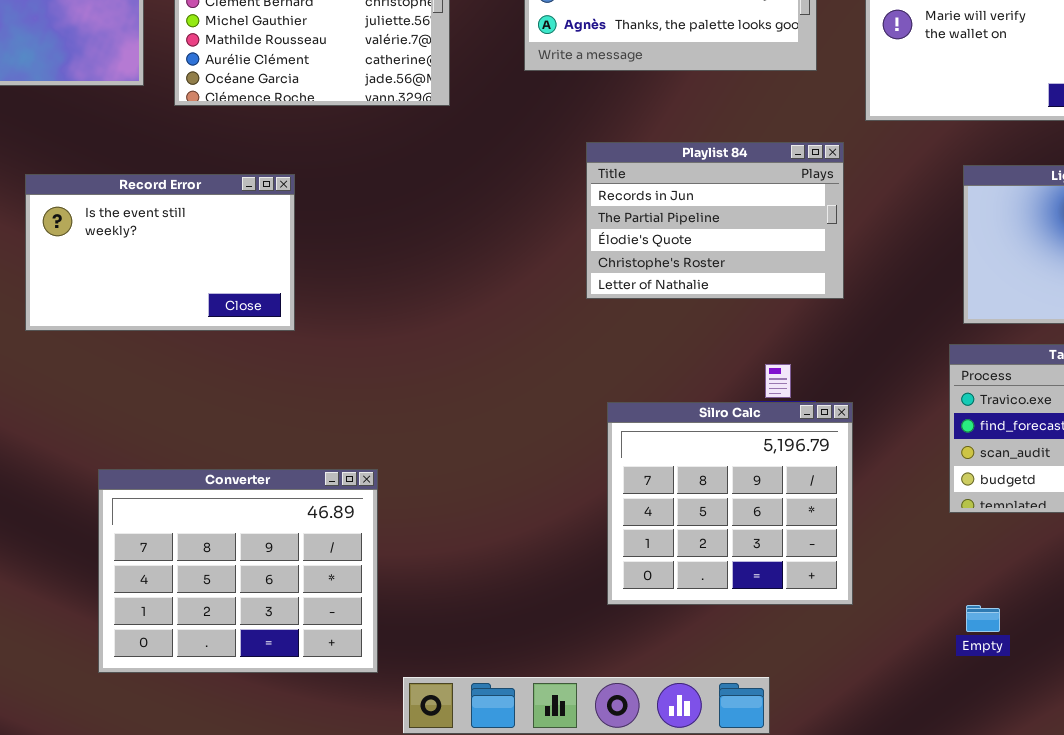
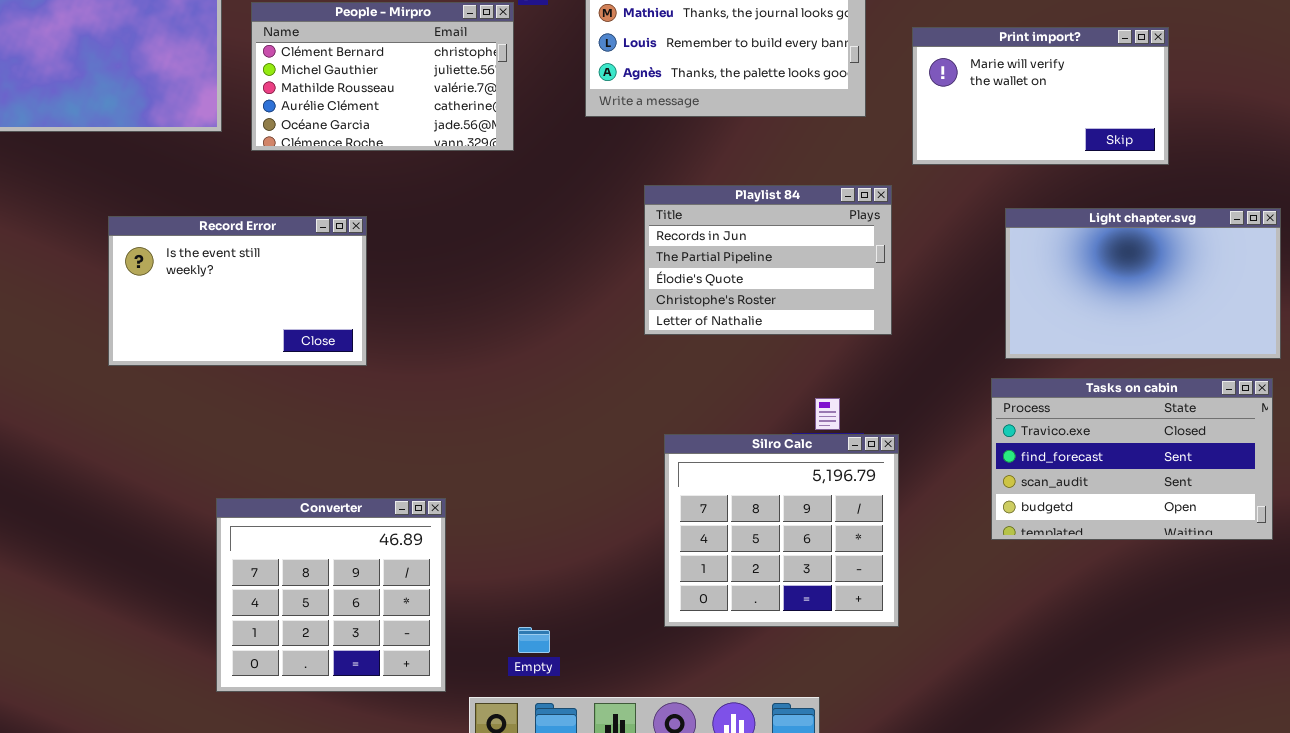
Converter: [98,469,378,673] -> [216,498,446,692], resized
Empty: [966,605,1000,632] -> [518,627,550,653], moved

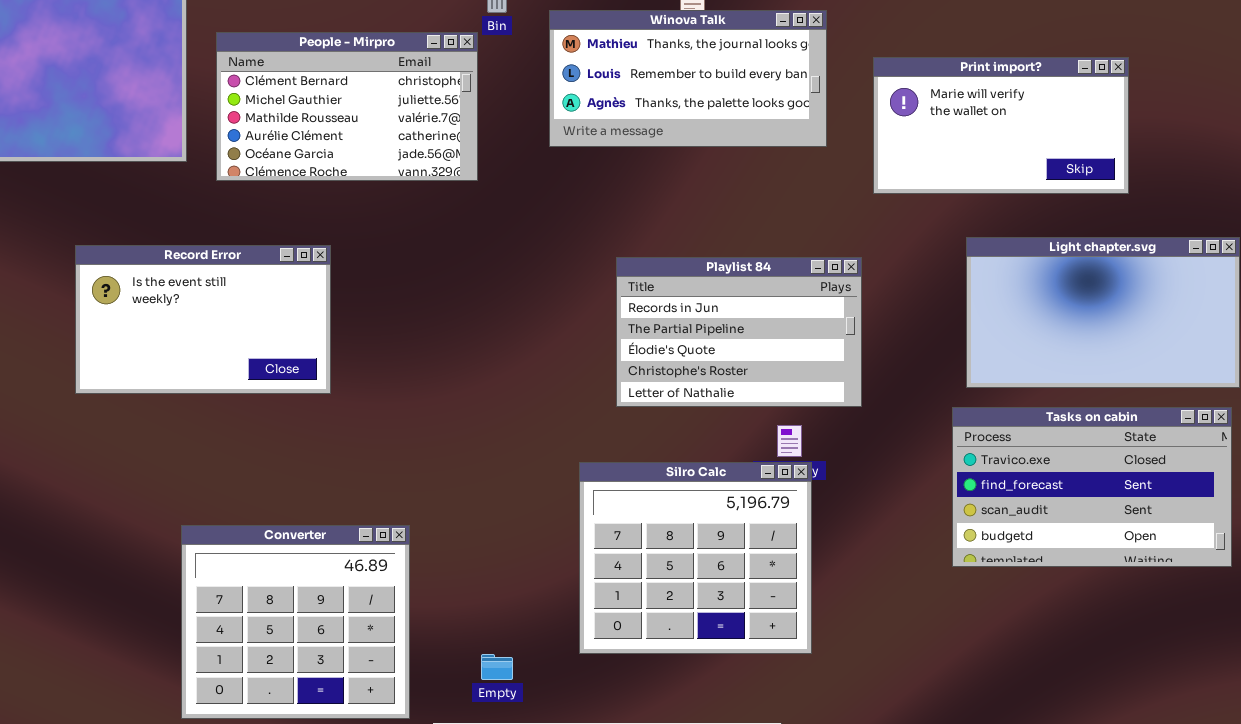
Playlist 84: [644,185,892,335] -> [616,257,862,407], moved
Silro Calc: [664,434,899,627] -> [579,462,812,654], moved

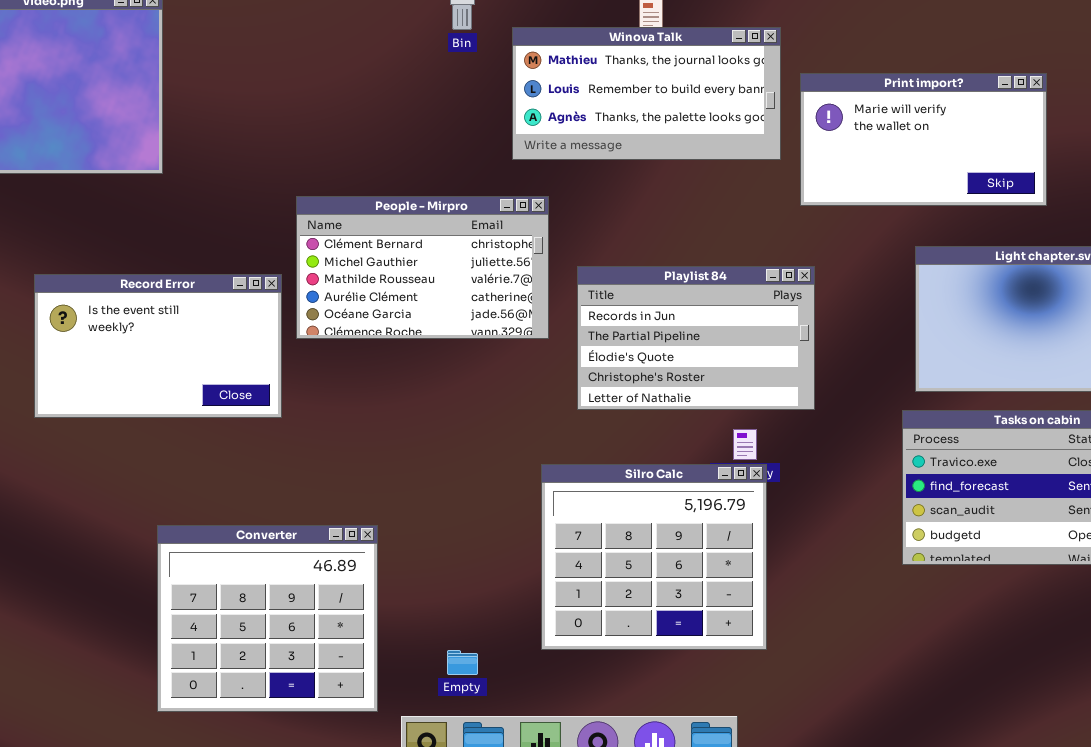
People - Mirpro: [216,32,478,181] -> [296,196,549,339], moved
Print import?: [873,57,1129,194] -> [800,73,1047,206], moved
Record Error: [75,245,331,394] -> [34,274,282,418], moved

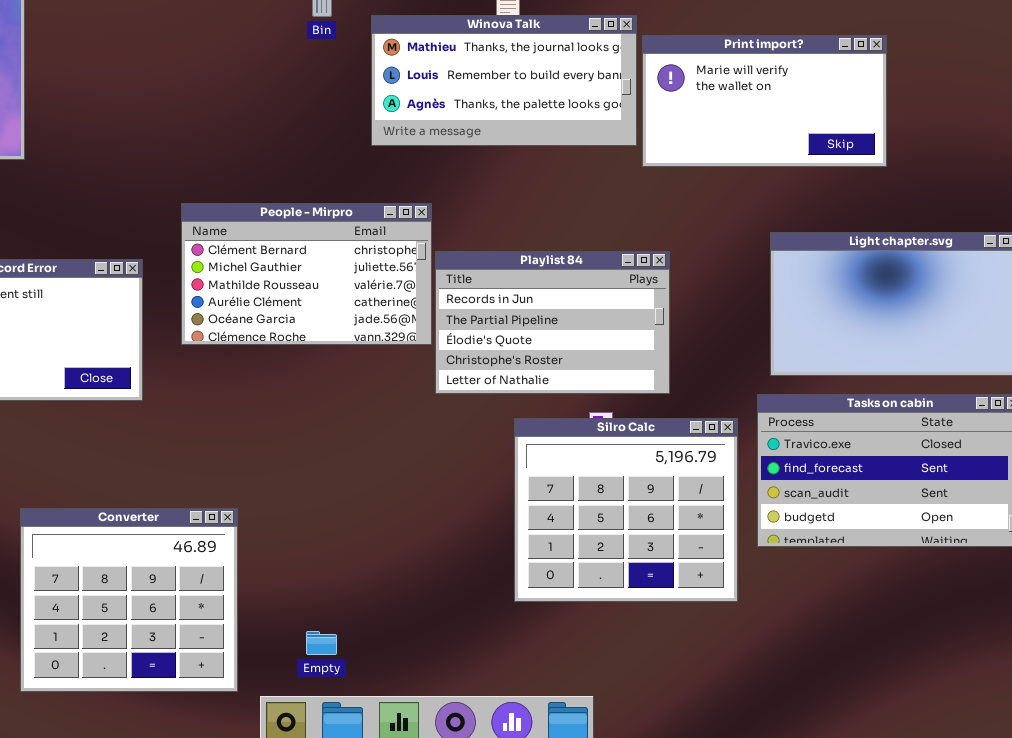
Print import?: [800,73,1047,206] -> [642,35,887,167], moved
People - Mirpro: [296,196,549,339] -> [181,203,432,345], moved
Silro Calc: [541,464,767,650] -> [514,418,738,602], moved

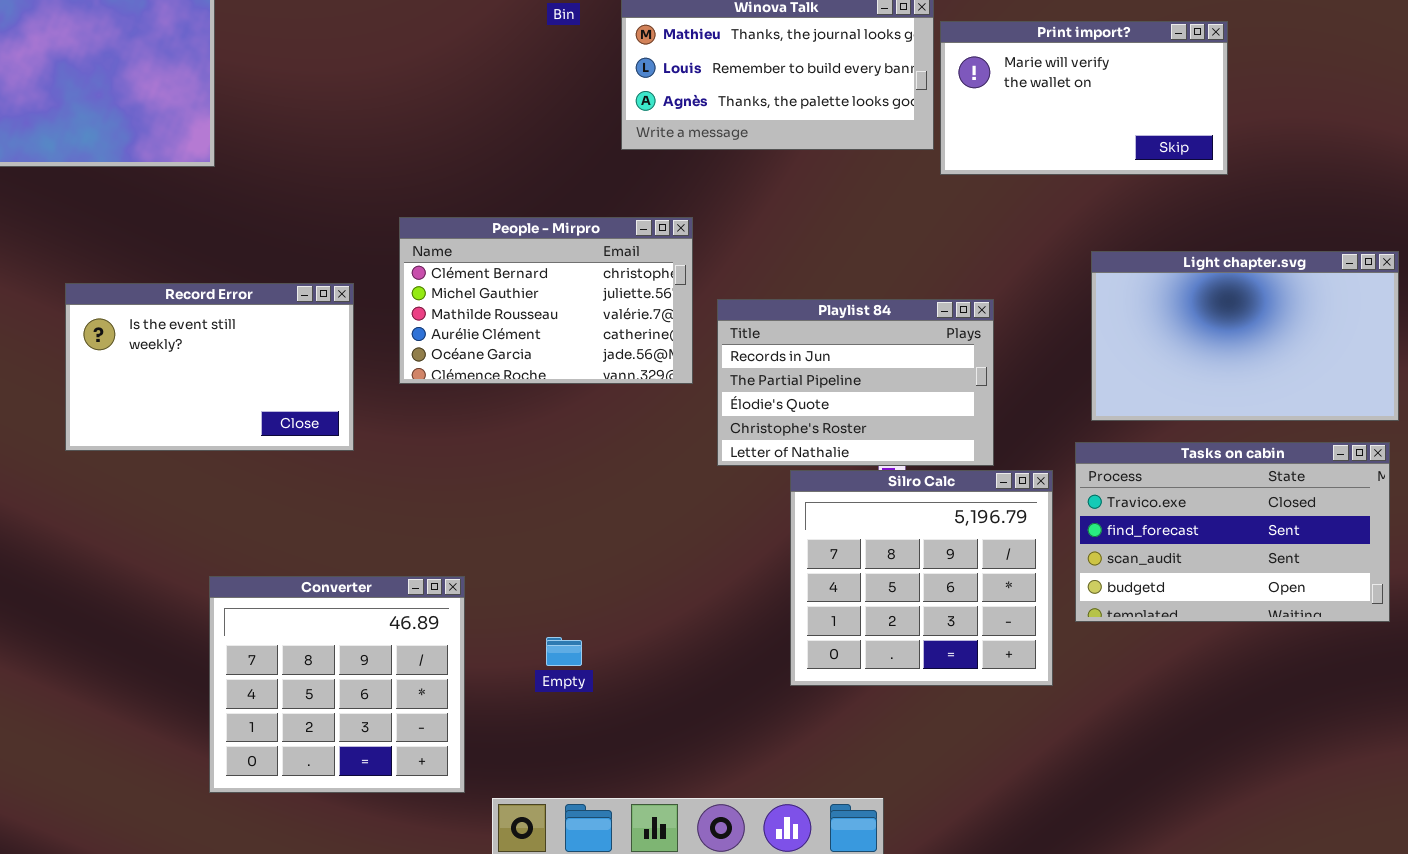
Playlist 84: [435,251,670,394] -> [717,299,994,466], moved
Empty: [306,631,337,655] -> [546,637,582,666], moved

